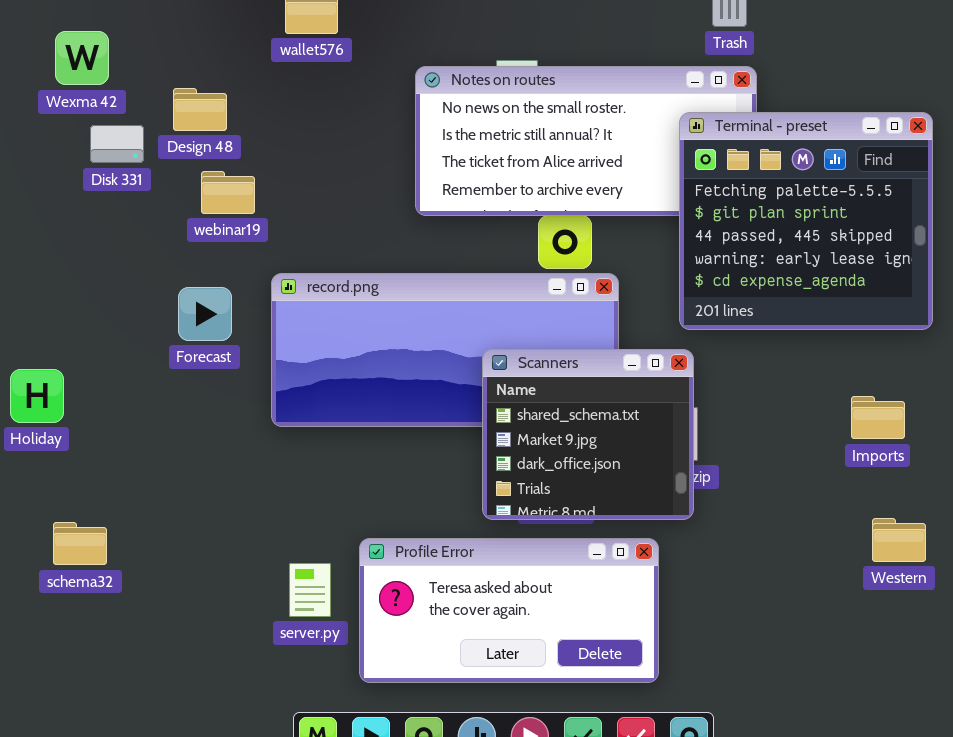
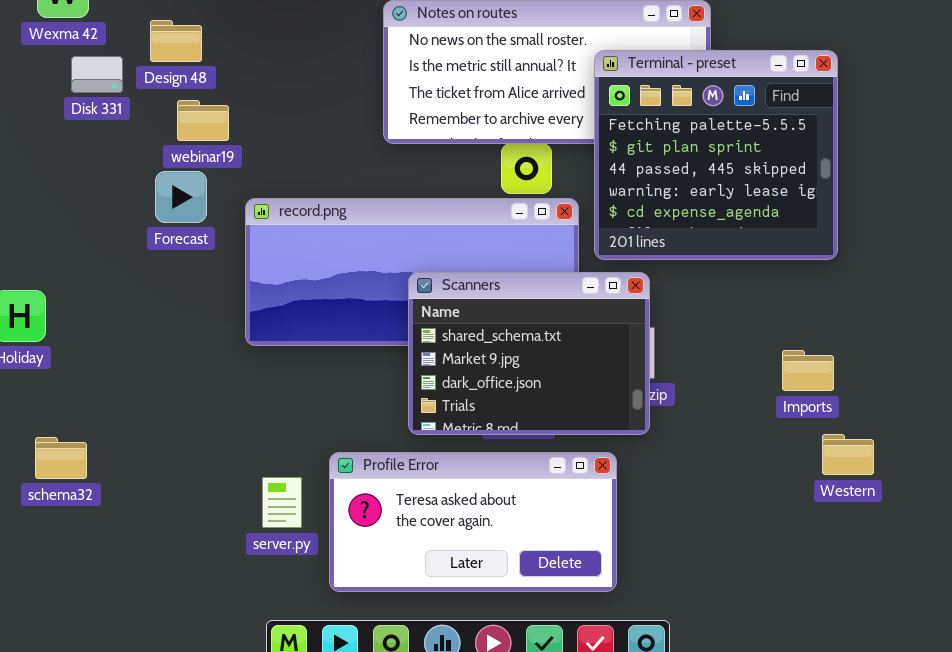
Terminal - preset: [679,112,933,330] -> [594,50,838,260], moved
Forecast: [178,287,232,341] -> [155,171,207,223], moved
Scanners: [482,349,694,520] -> [408,272,650,435], resized
Imports: [851,396,905,439] -> [782,350,834,391], moved

